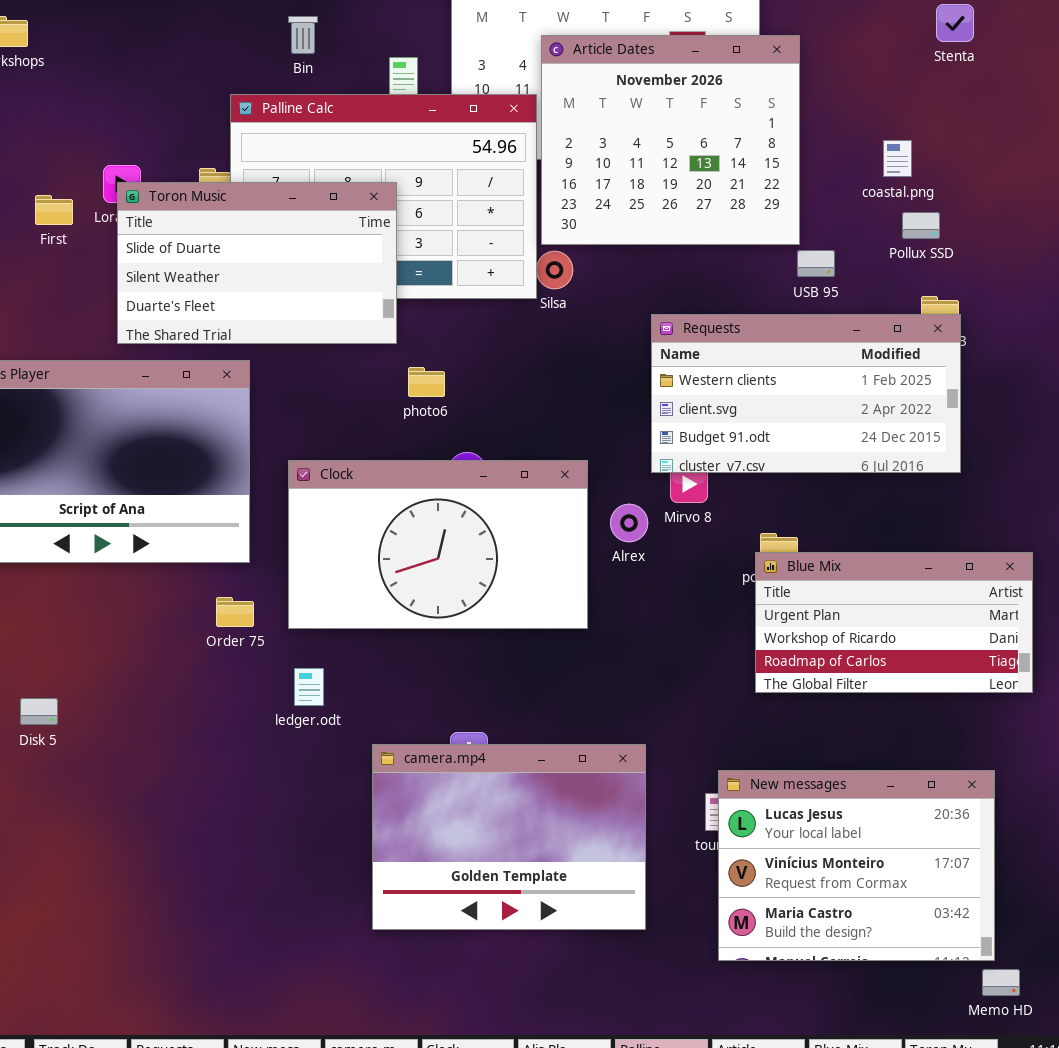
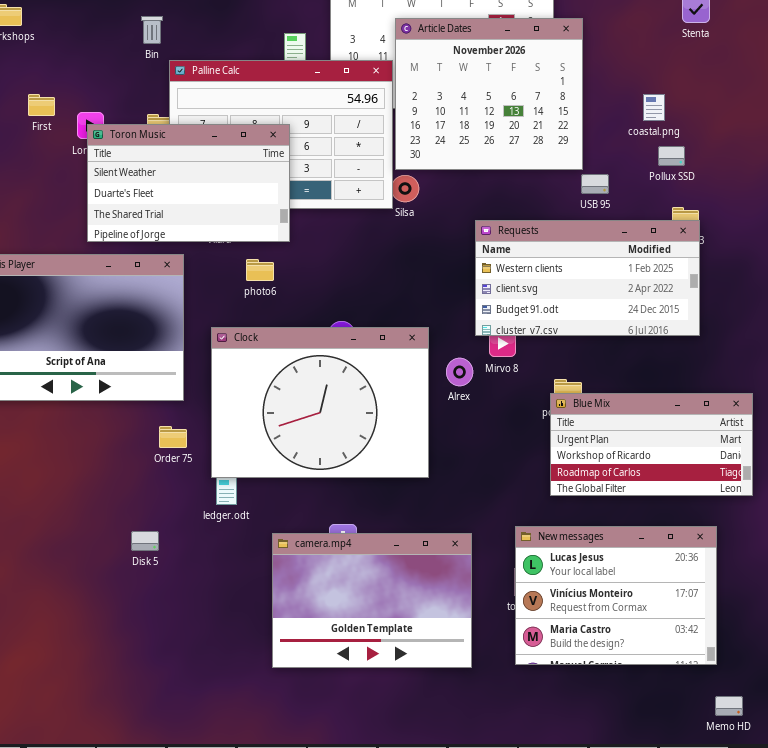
Bin: [288,16,318,54] -> [141,16,163,44], moved
Toron Music: [117,182,397,344] -> [87,124,290,242], scrolled down 1 row
First: [35,195,73,225] -> [28,94,55,116], moved
photo6: [408,367,445,397] -> [246,259,274,281], moved
Clock: [288,460,588,629] -> [211,327,429,478], resized
Disk 5: [20,698,58,725] -> [131,531,159,551], moved
New messages: [718,770,995,961] -> [515,526,717,665], moved

